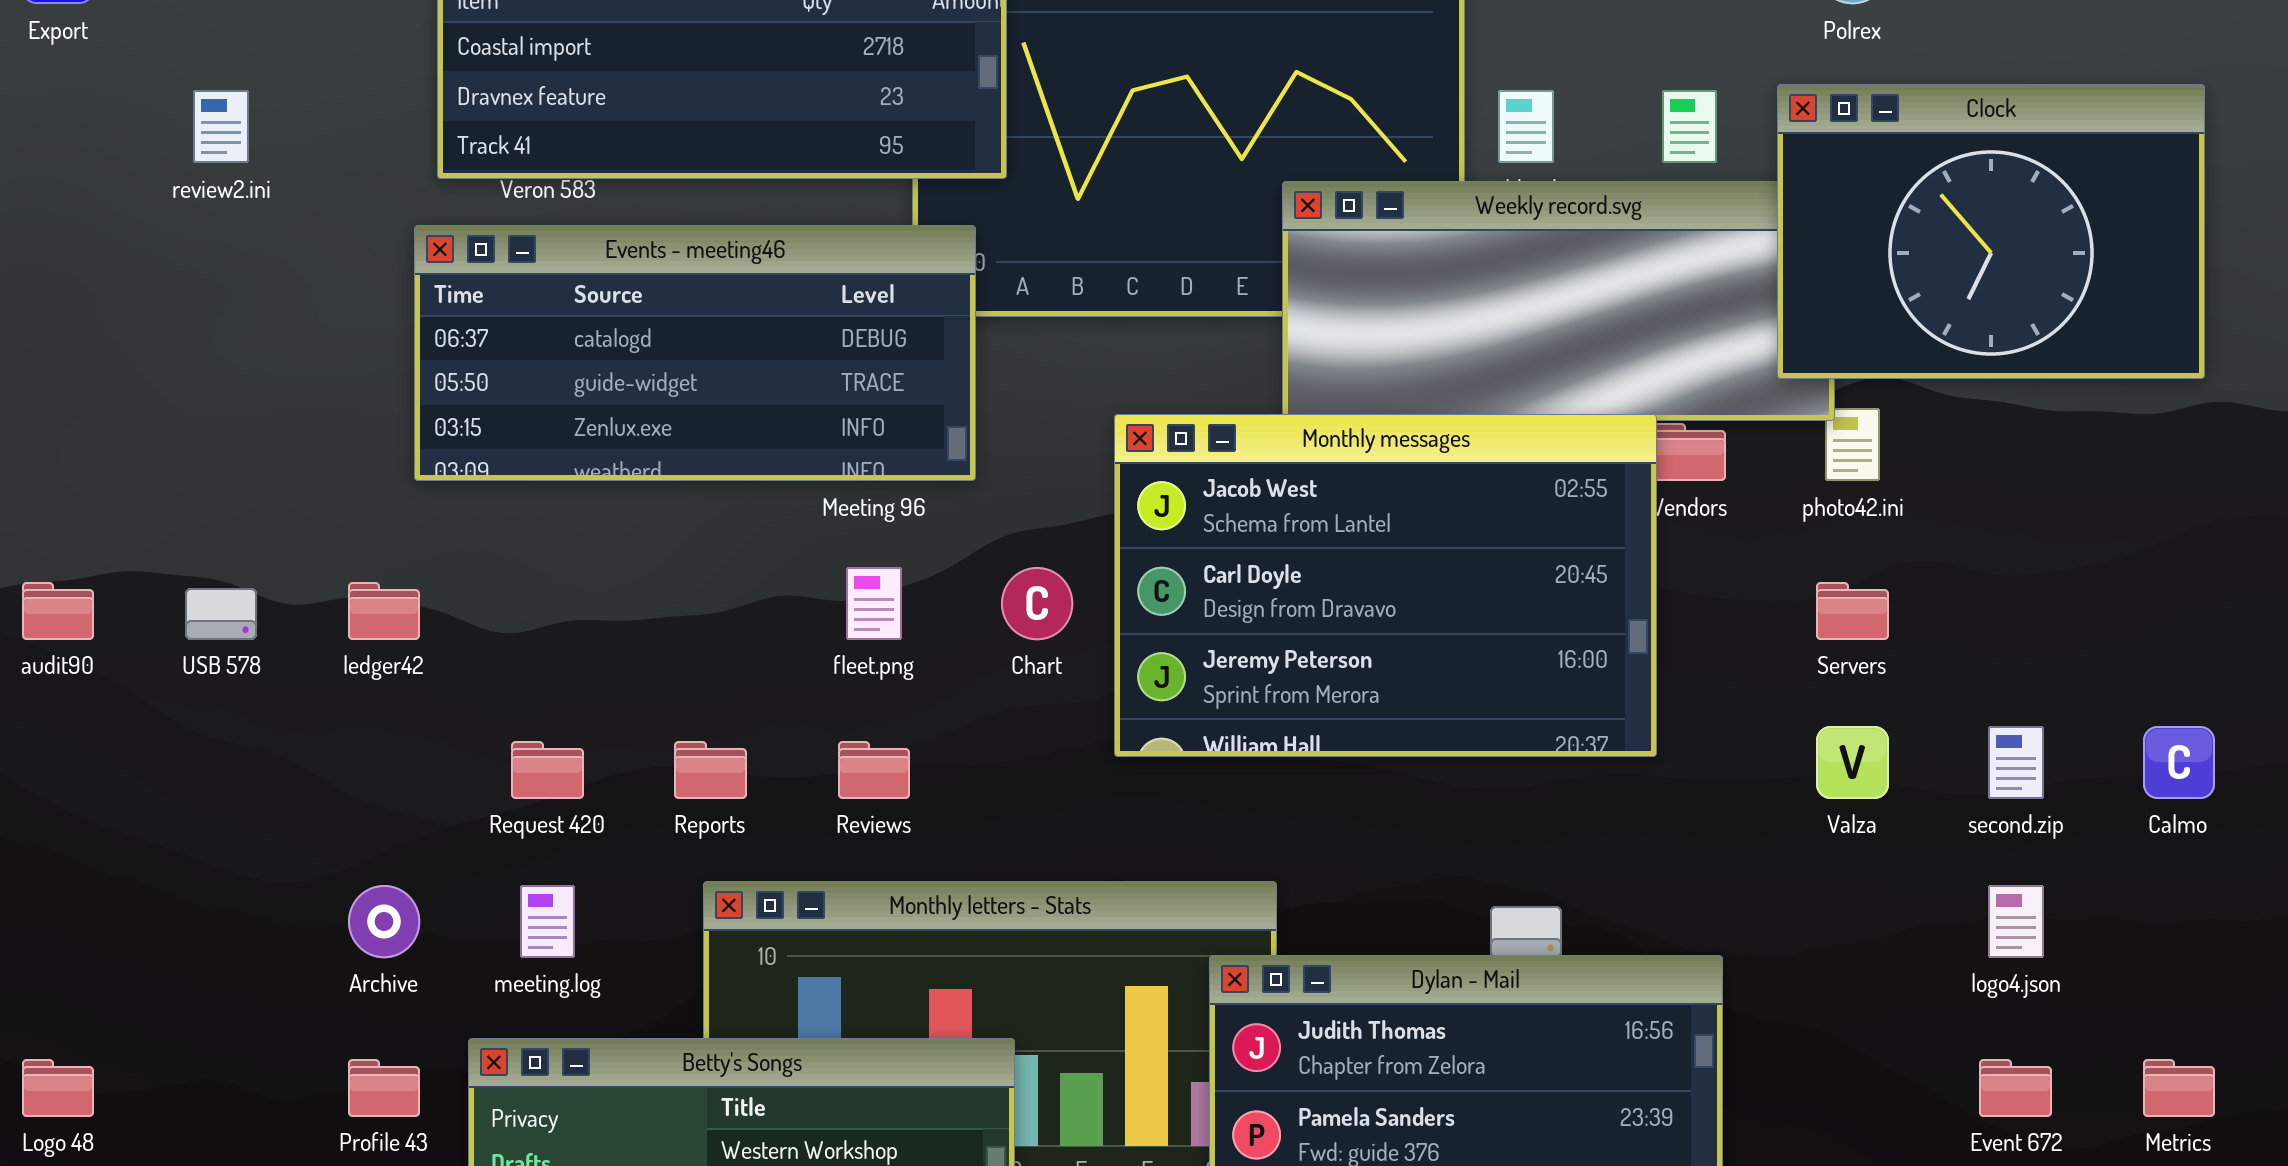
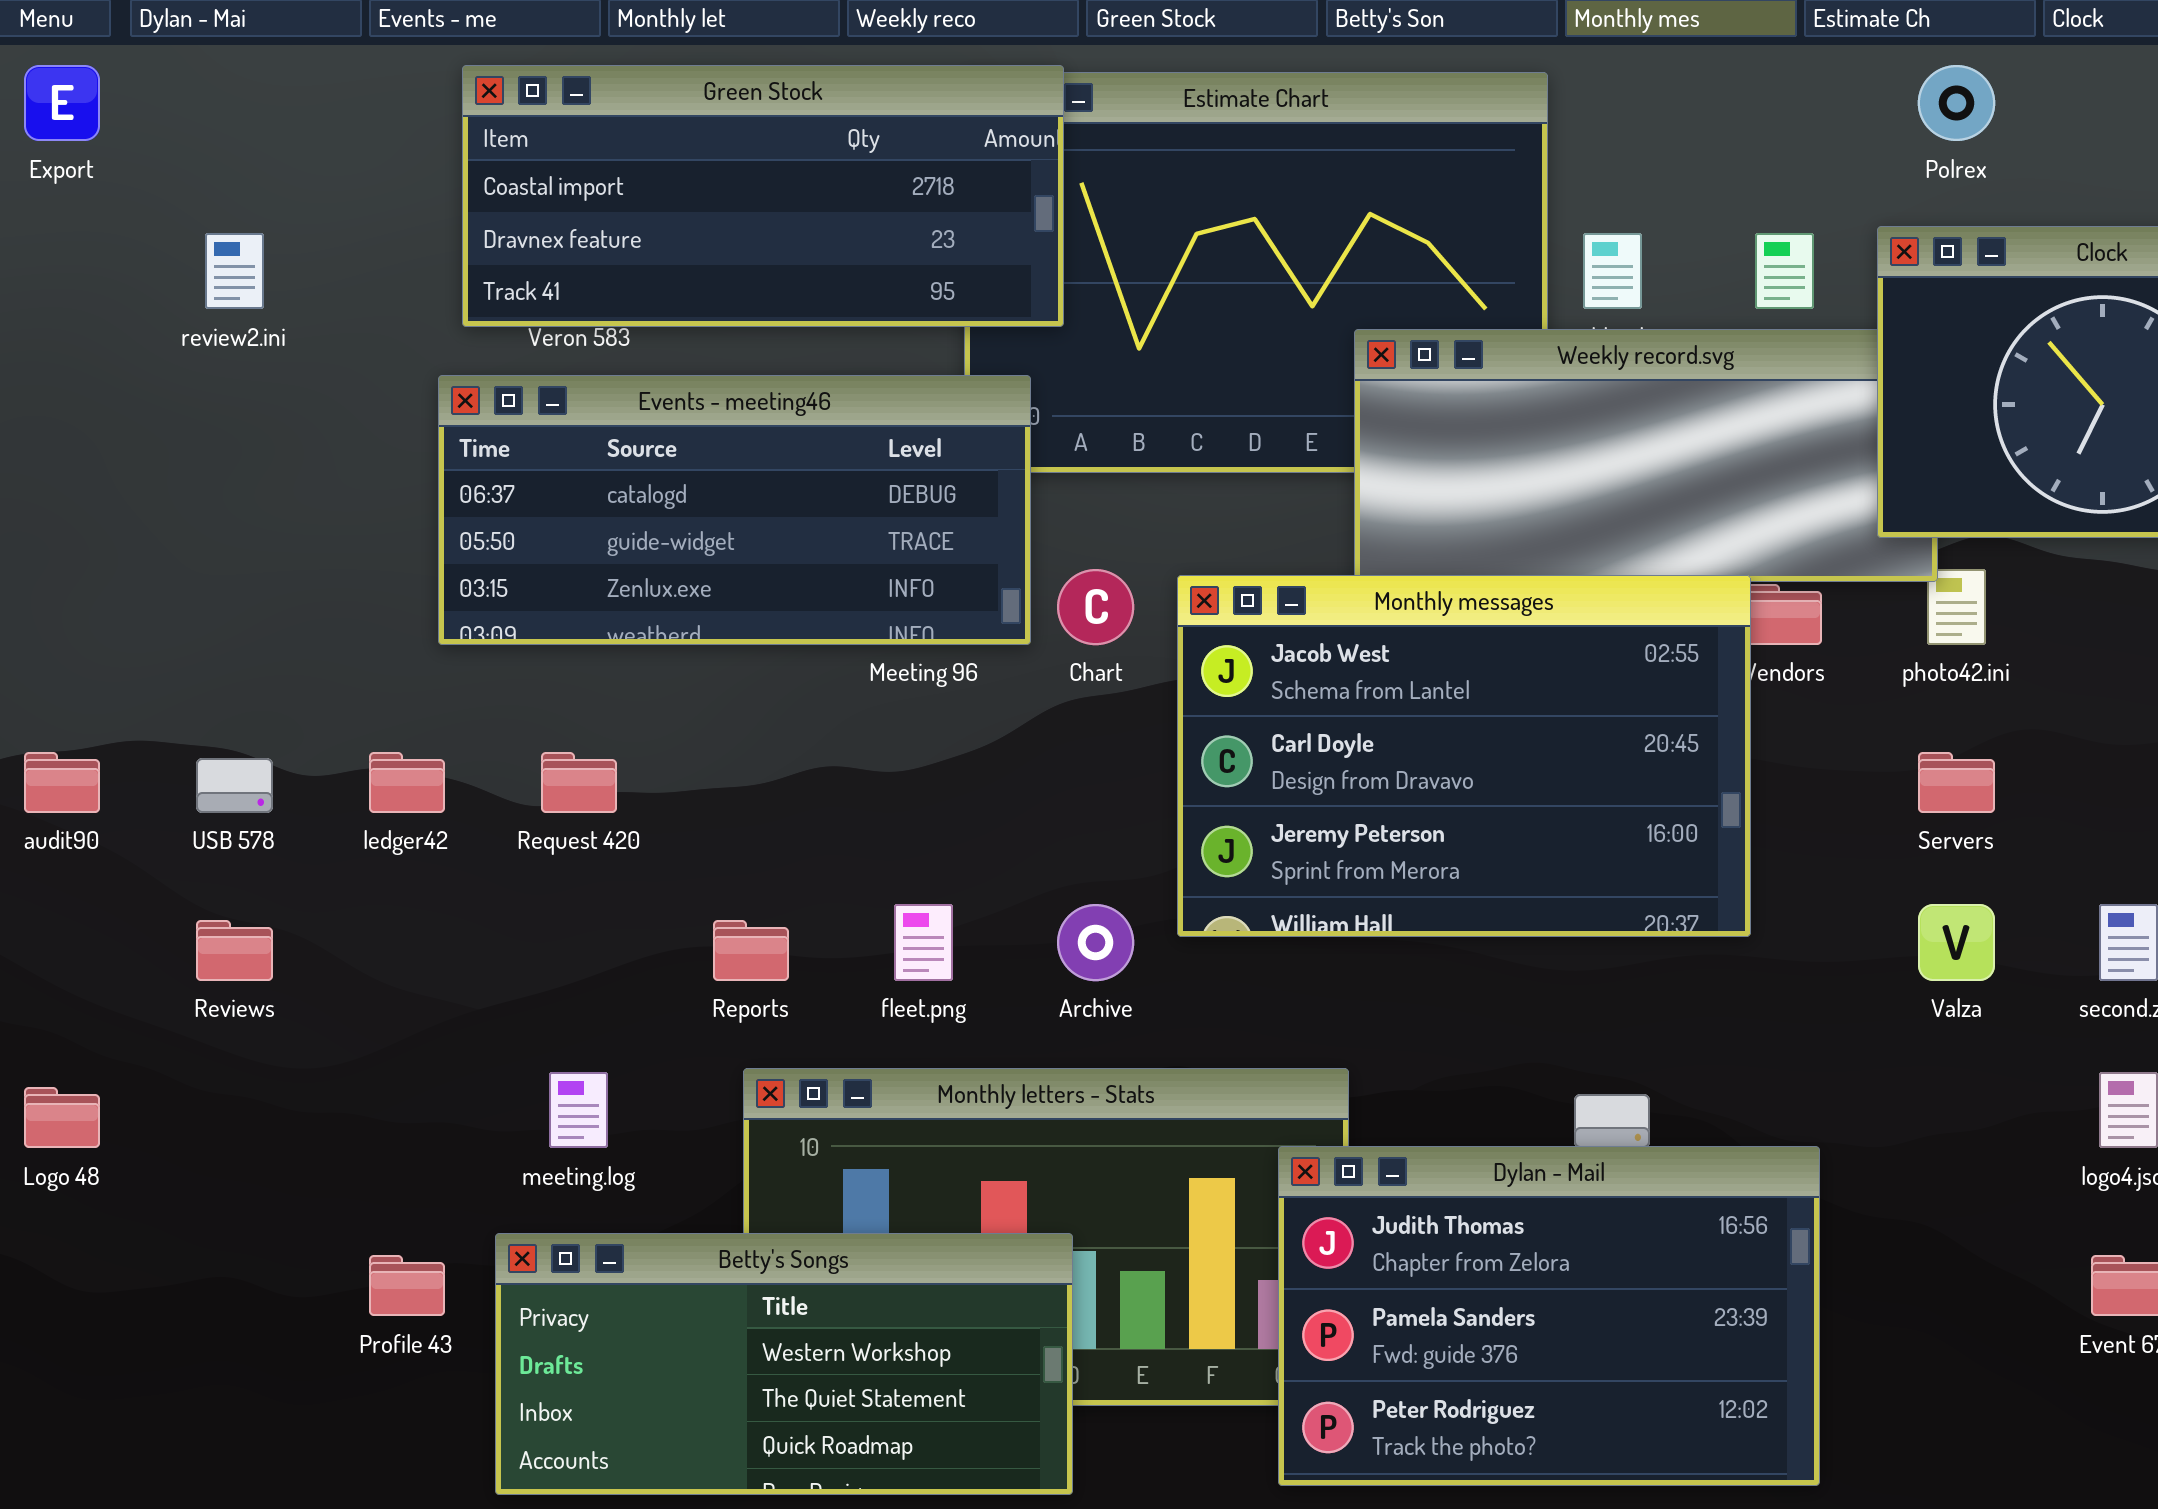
fleet.png: [846,567,902,640] -> [894,904,953,981], moved
Chart: [1001,567,1073,640] -> [1057,569,1134,645], moved
Request 420: [511,741,584,799] -> [541,752,617,813], moved
Reviews: [838,741,910,799] -> [196,920,273,981], moved
Archive: [348,885,420,958] -> [1057,904,1134,981], moved
Logo 48: [22,1059,94,1117] -> [24,1087,100,1148], moved

